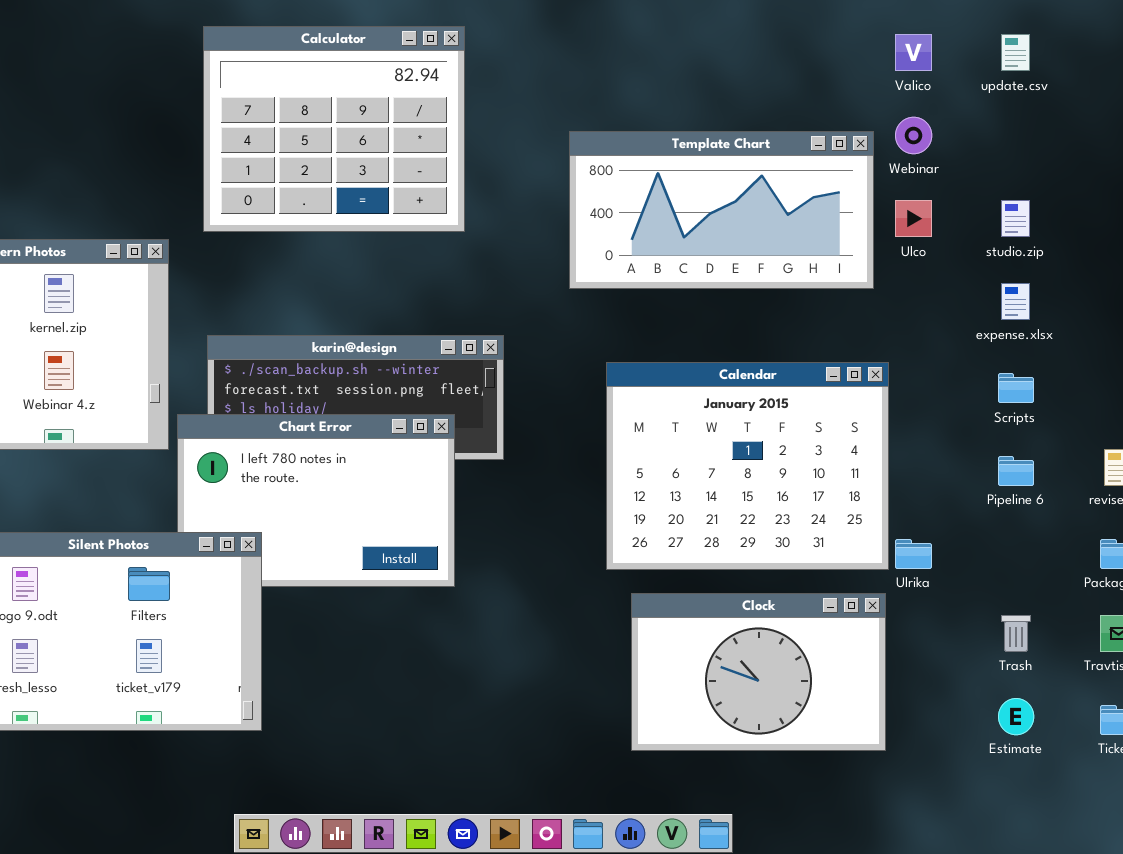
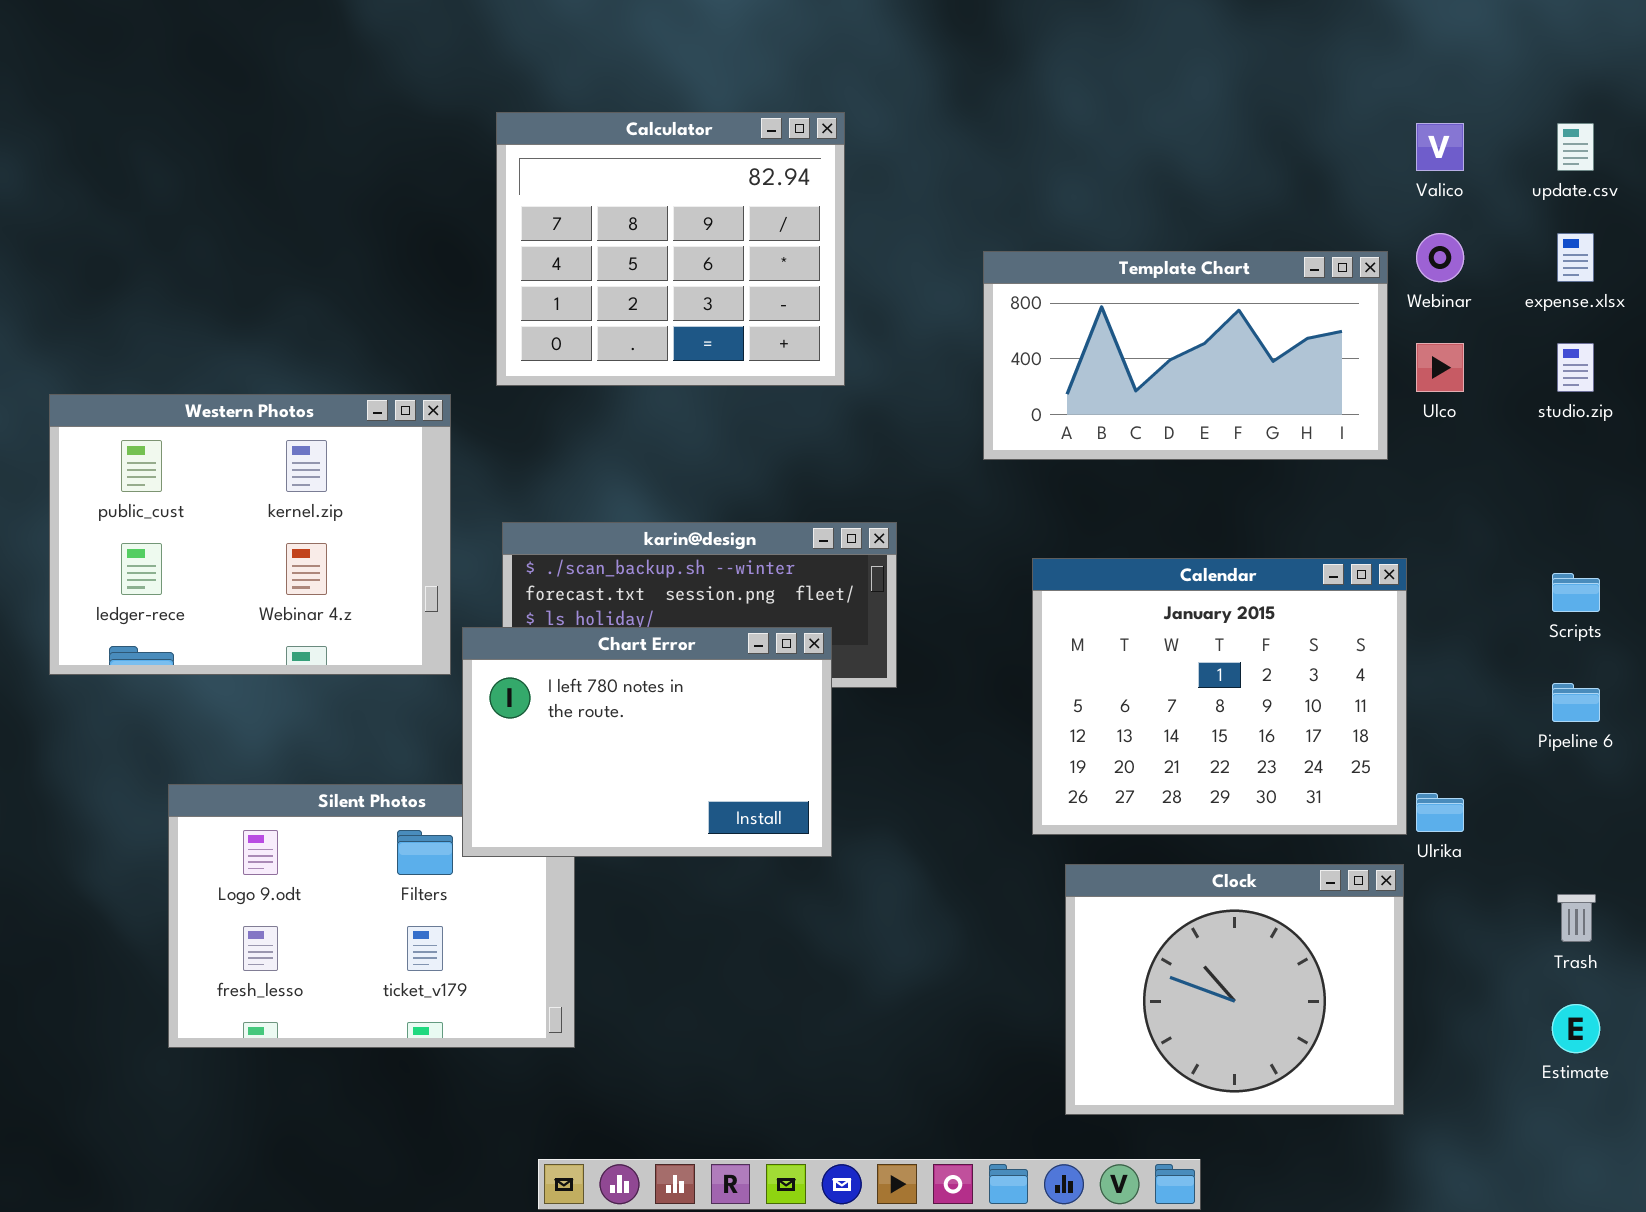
expense.xlsx: [1001,283,1030,320] -> [1557,233,1594,282], moved
Chart Error: [177,414,455,587] -> [462,627,832,857], raised
Clock: [631,593,886,751] -> [1065,864,1404,1115], resized

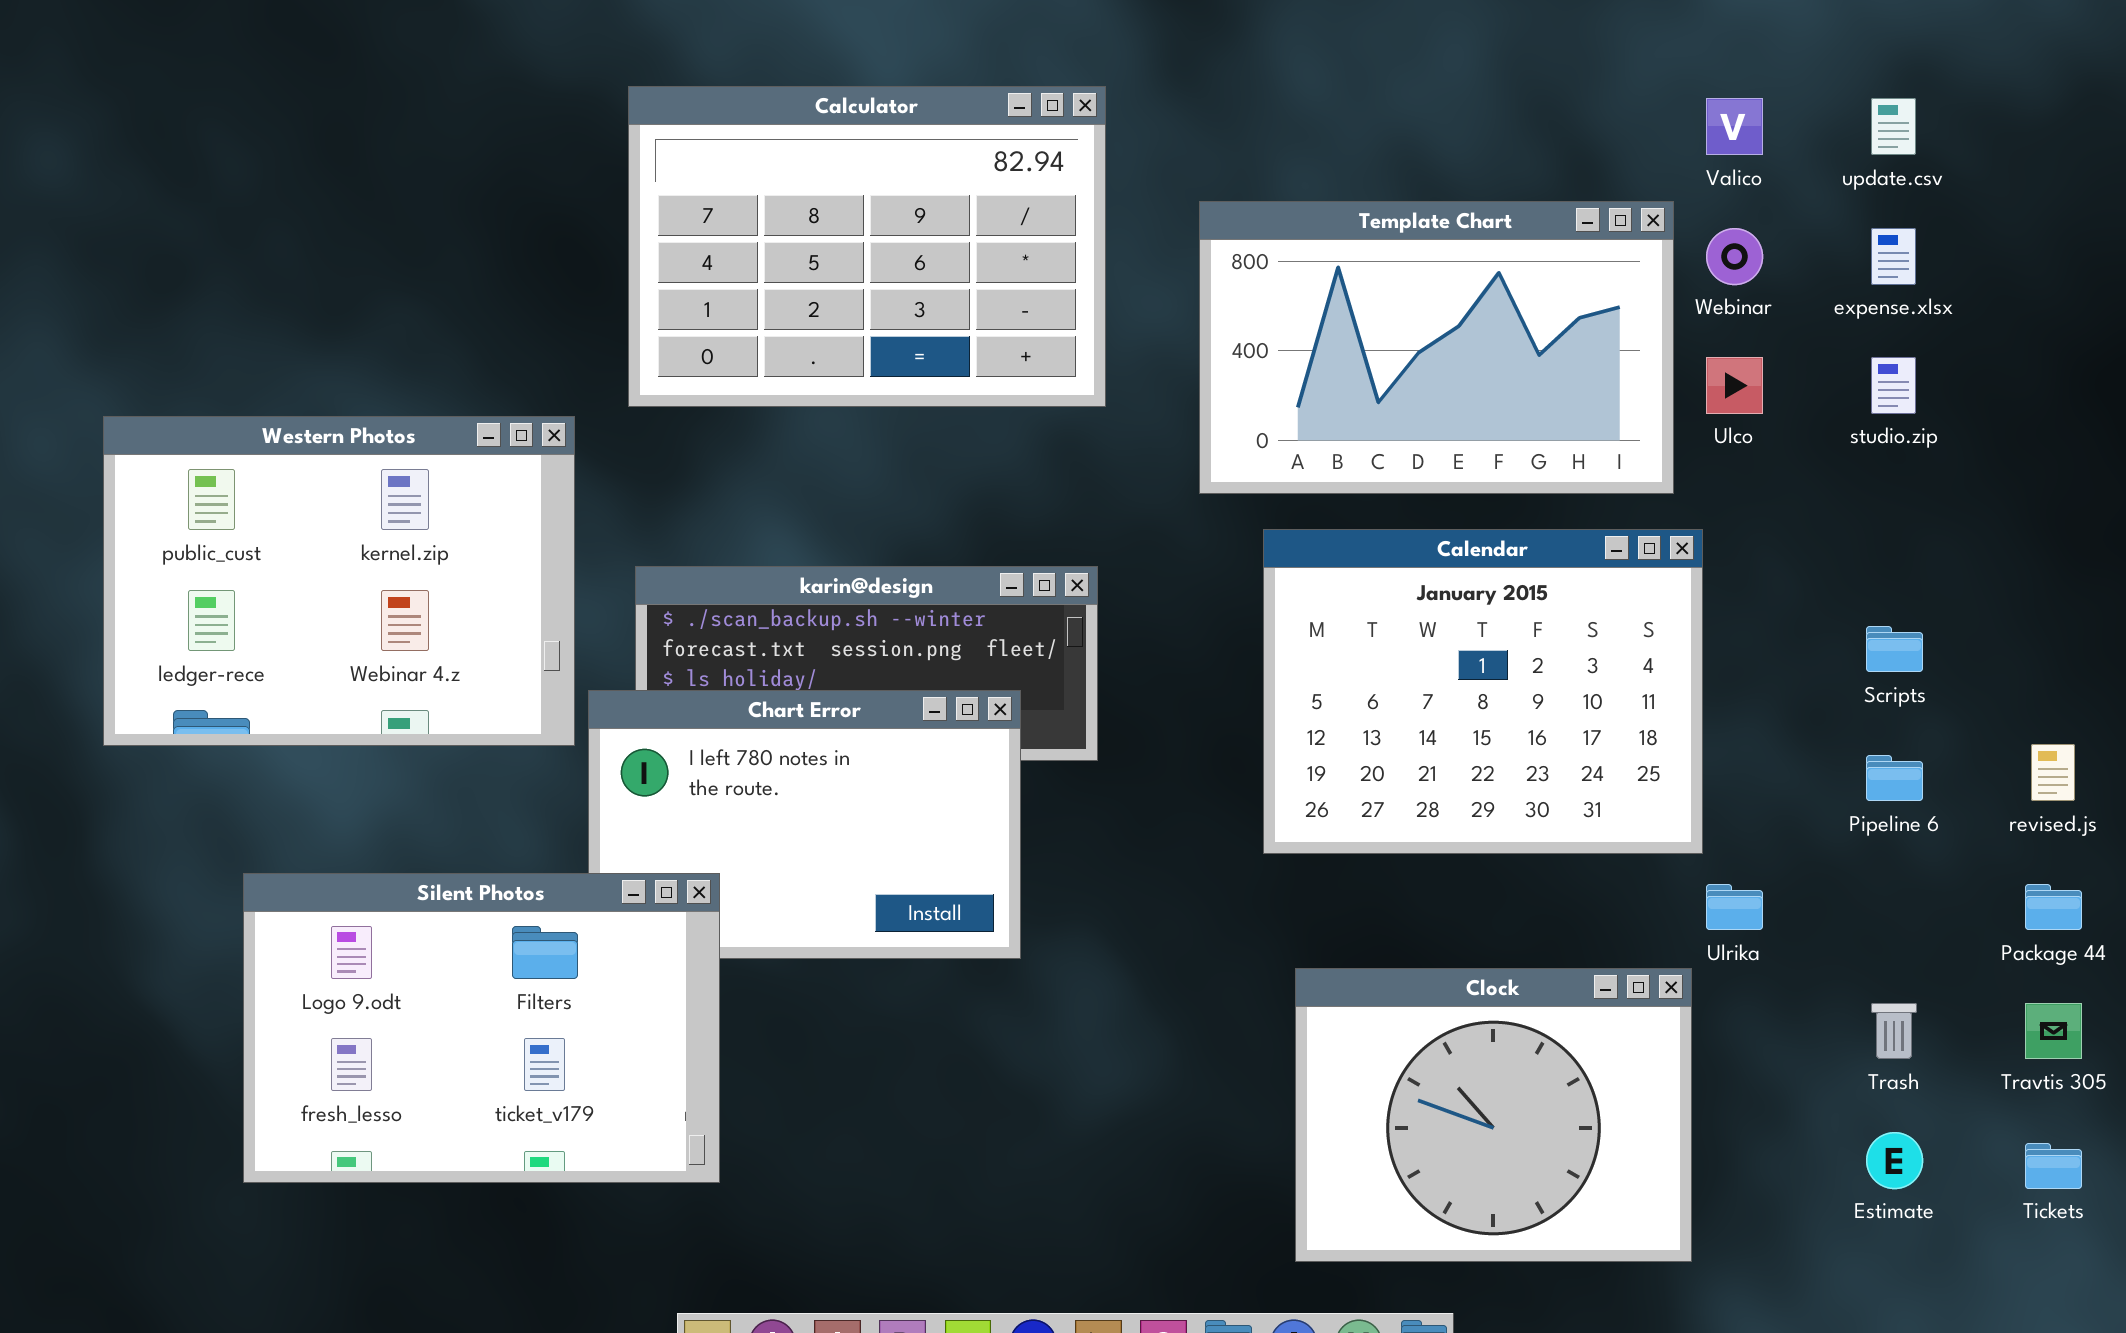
Calculator: [496,112,845,386] -> [628,86,1106,407], resized
Template Chart: [983,251,1388,460] -> [1199,201,1674,494], resized
Calendar: [1032,558,1407,835] -> [1263,529,1703,854], moved
Silent Photos: [168,784,575,1048] -> [243,873,720,1183], raised

